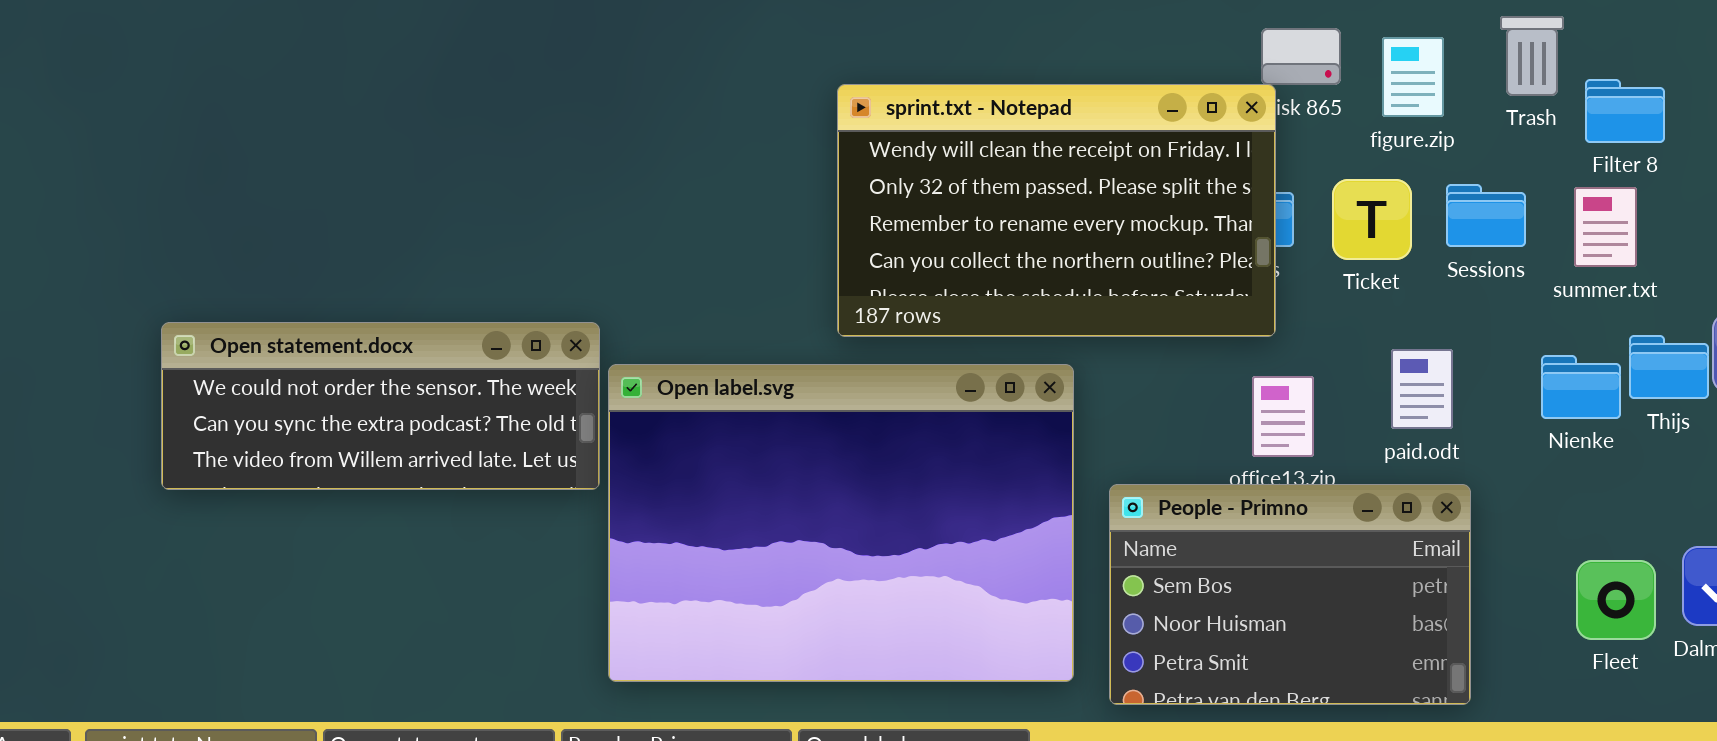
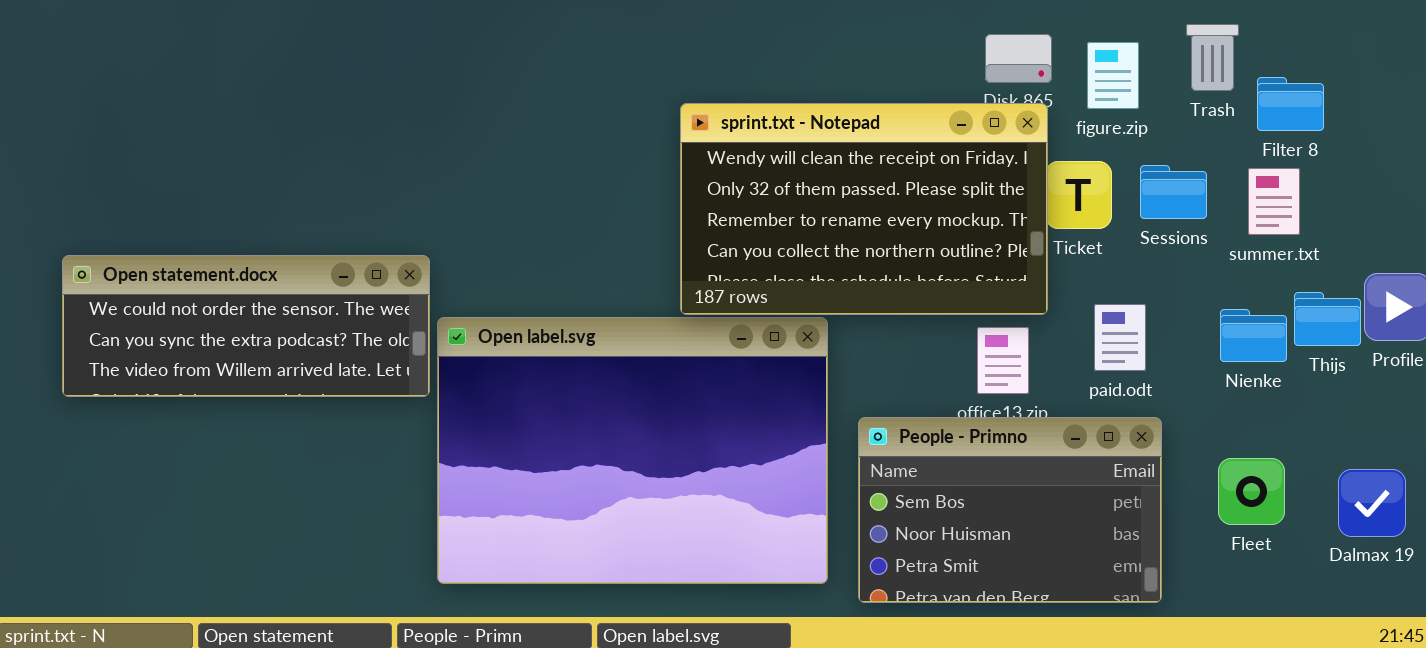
sprint.txt - Notepad: [837,84,1276,337] -> [680,103,1048,315], moved
Open statement.docx: [161,322,600,490] -> [62,255,430,397], moved
Fleet: [1576,560,1656,640] -> [1218,458,1285,525], moved

